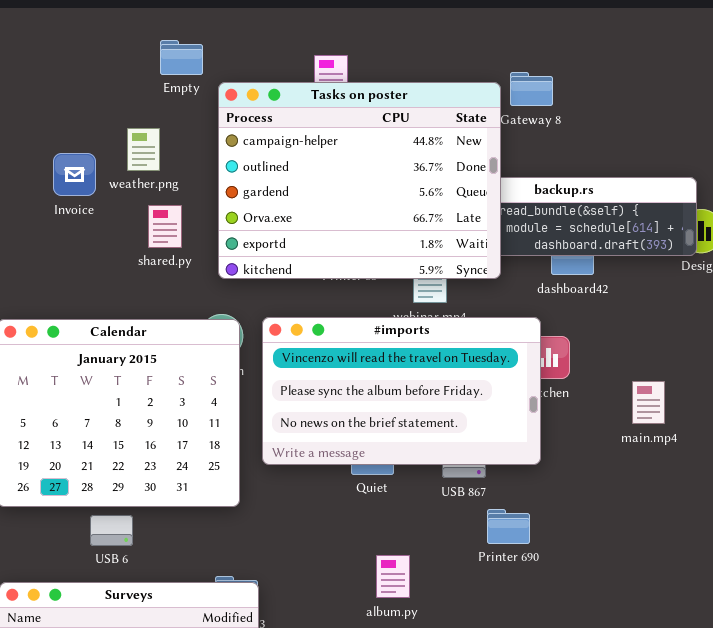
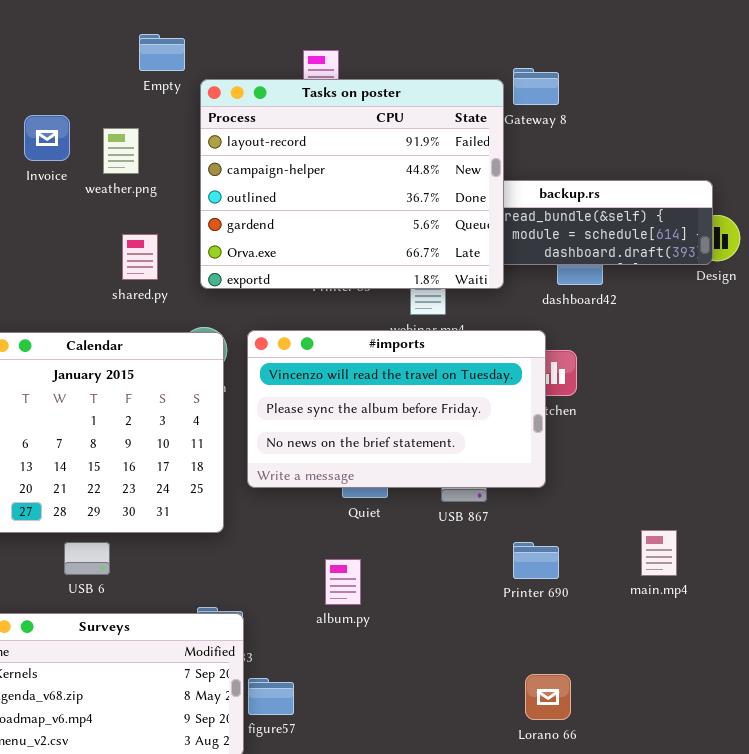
Tasks on poster: [218,82,501,279] -> [200,79,504,289], scrolled up 1 row
Invoice: [53,153,96,196] -> [24,115,70,161], moved
shared.py: [148,205,182,248] -> [122,234,158,280], moved
main.mp4: [632,381,665,424] -> [641,530,677,576], moved
Printer 690: [487,509,530,544] -> [513,542,559,579], moved
album.py: [376,555,410,598] -> [325,559,361,605], moved

